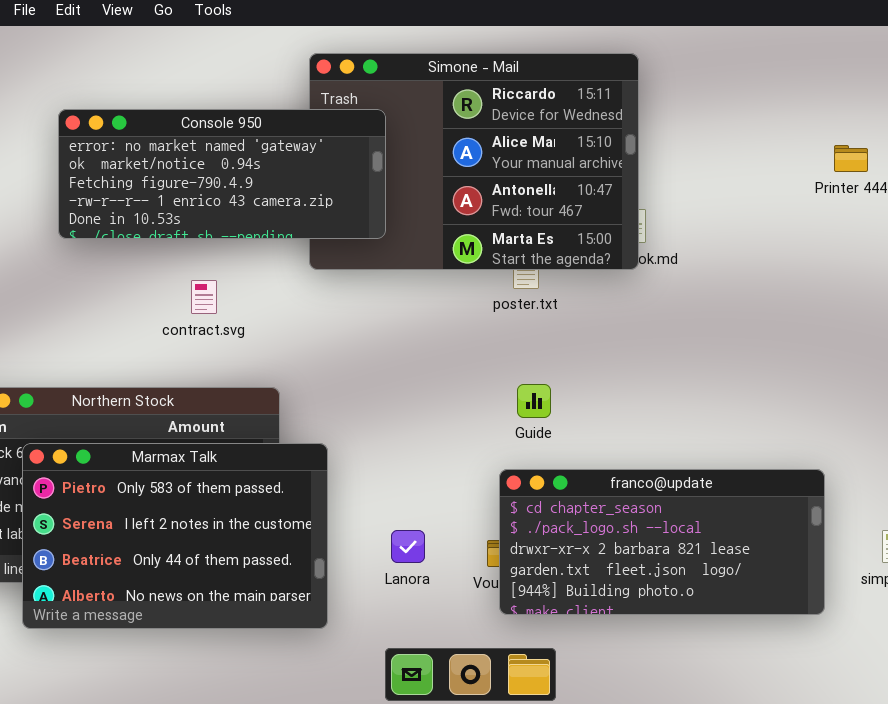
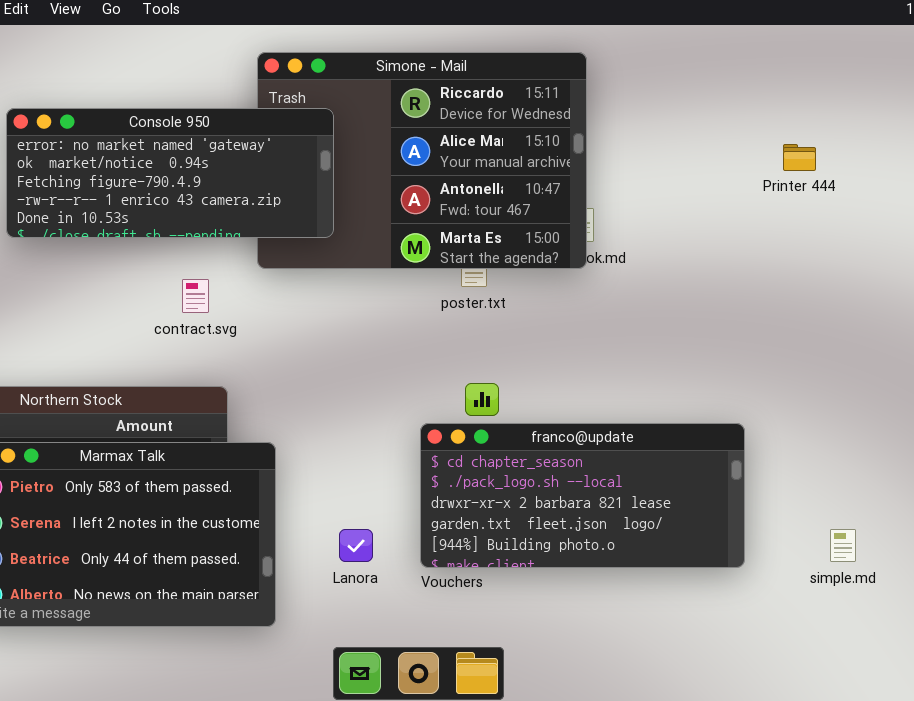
contract.svg: [191,280,217,314] -> [182,279,209,313], moved
franco@update: [499,469,825,615] -> [420,423,745,568], moved

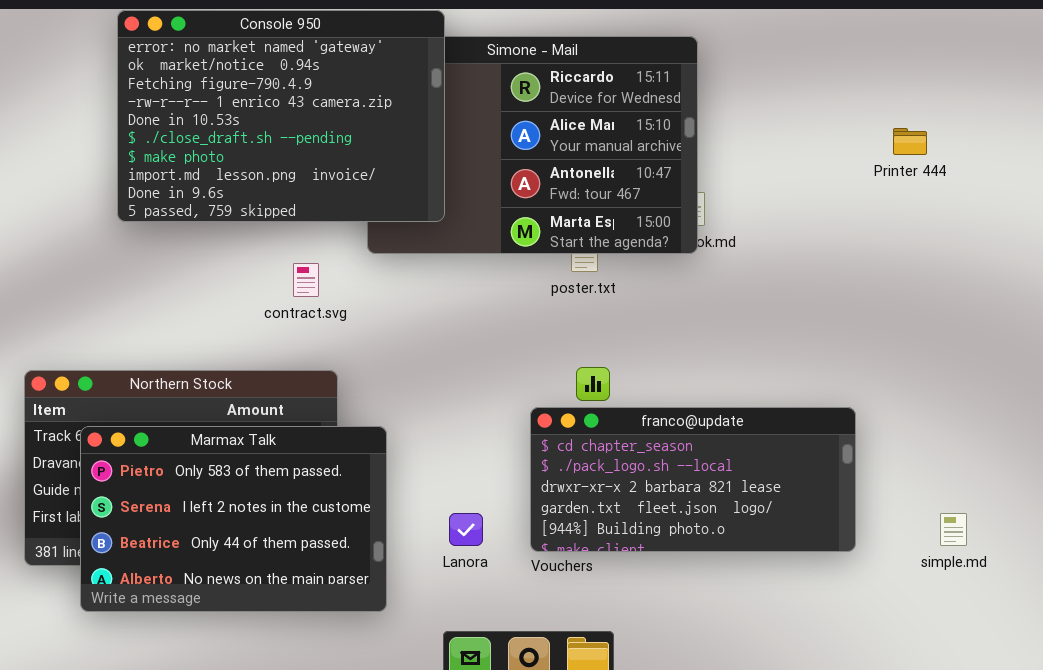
Console 950: [6,108,334,238] -> [117,10,445,222], resized

